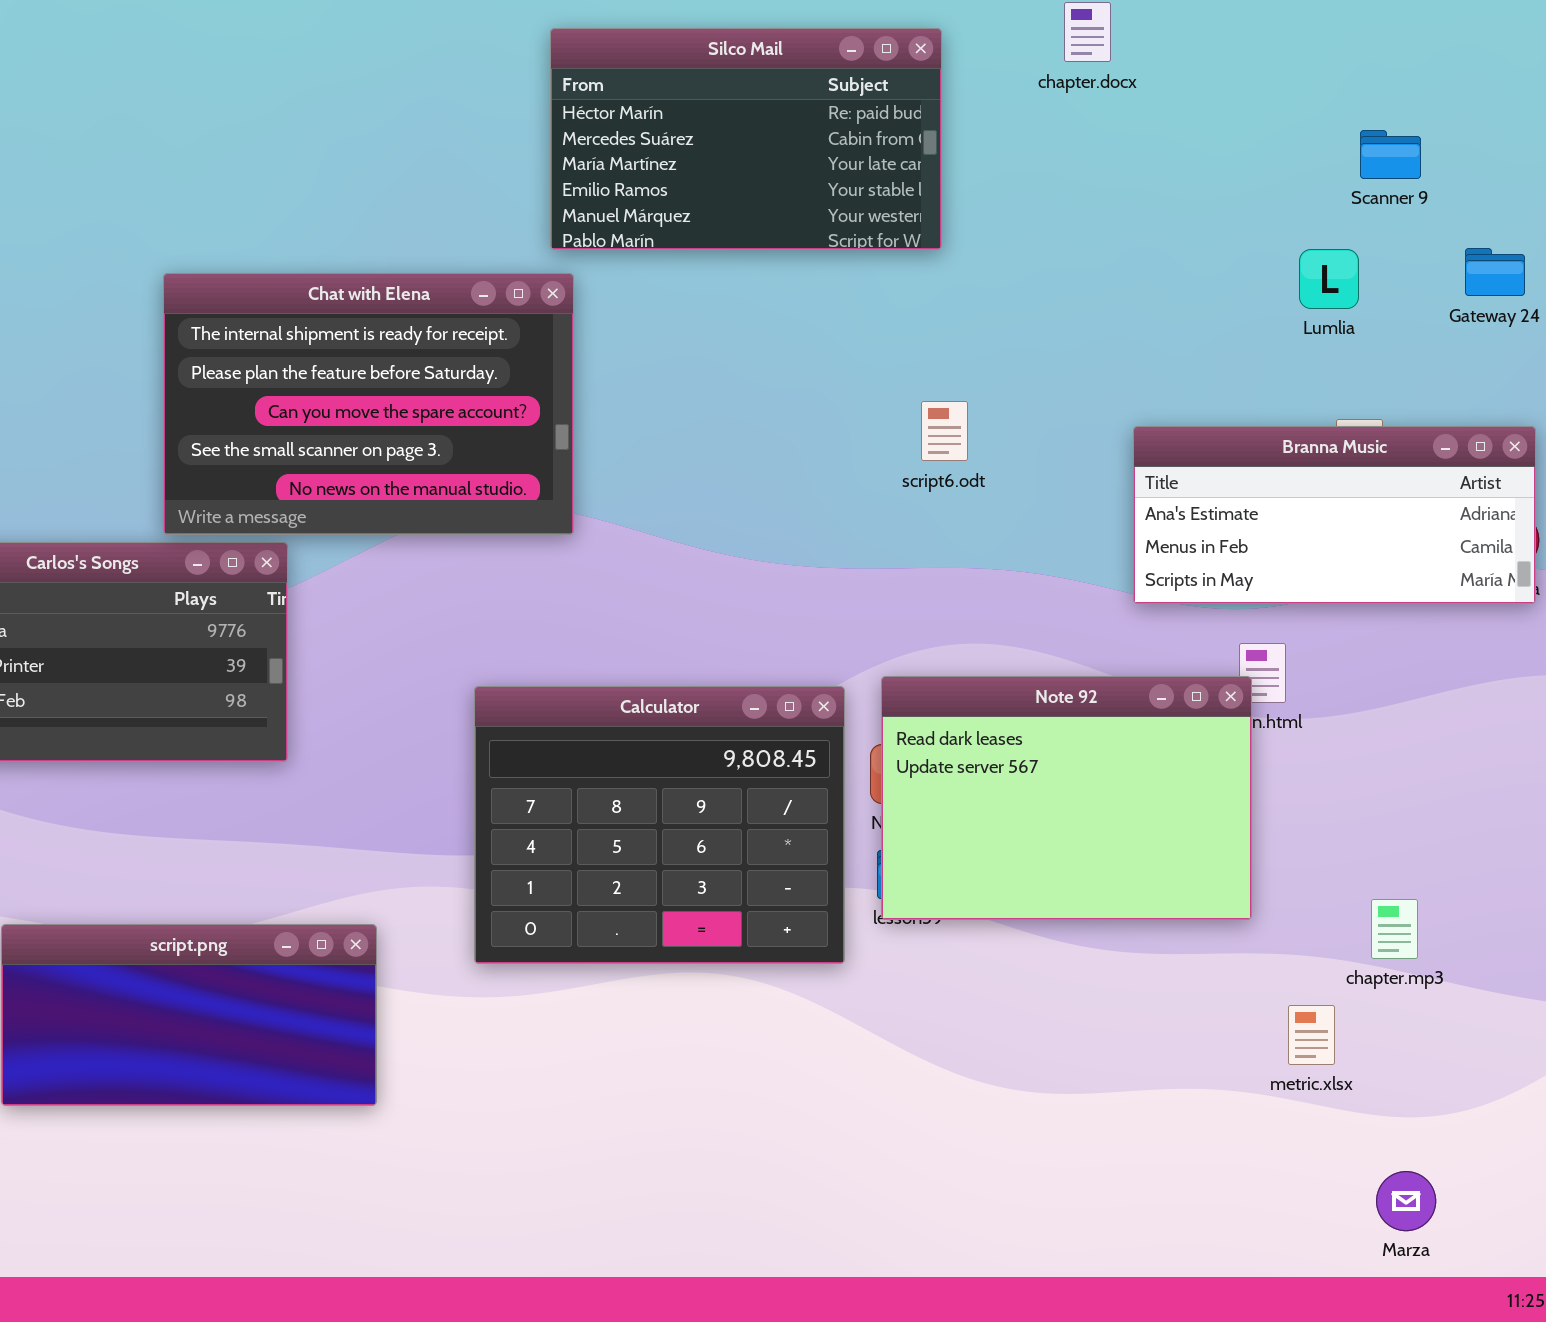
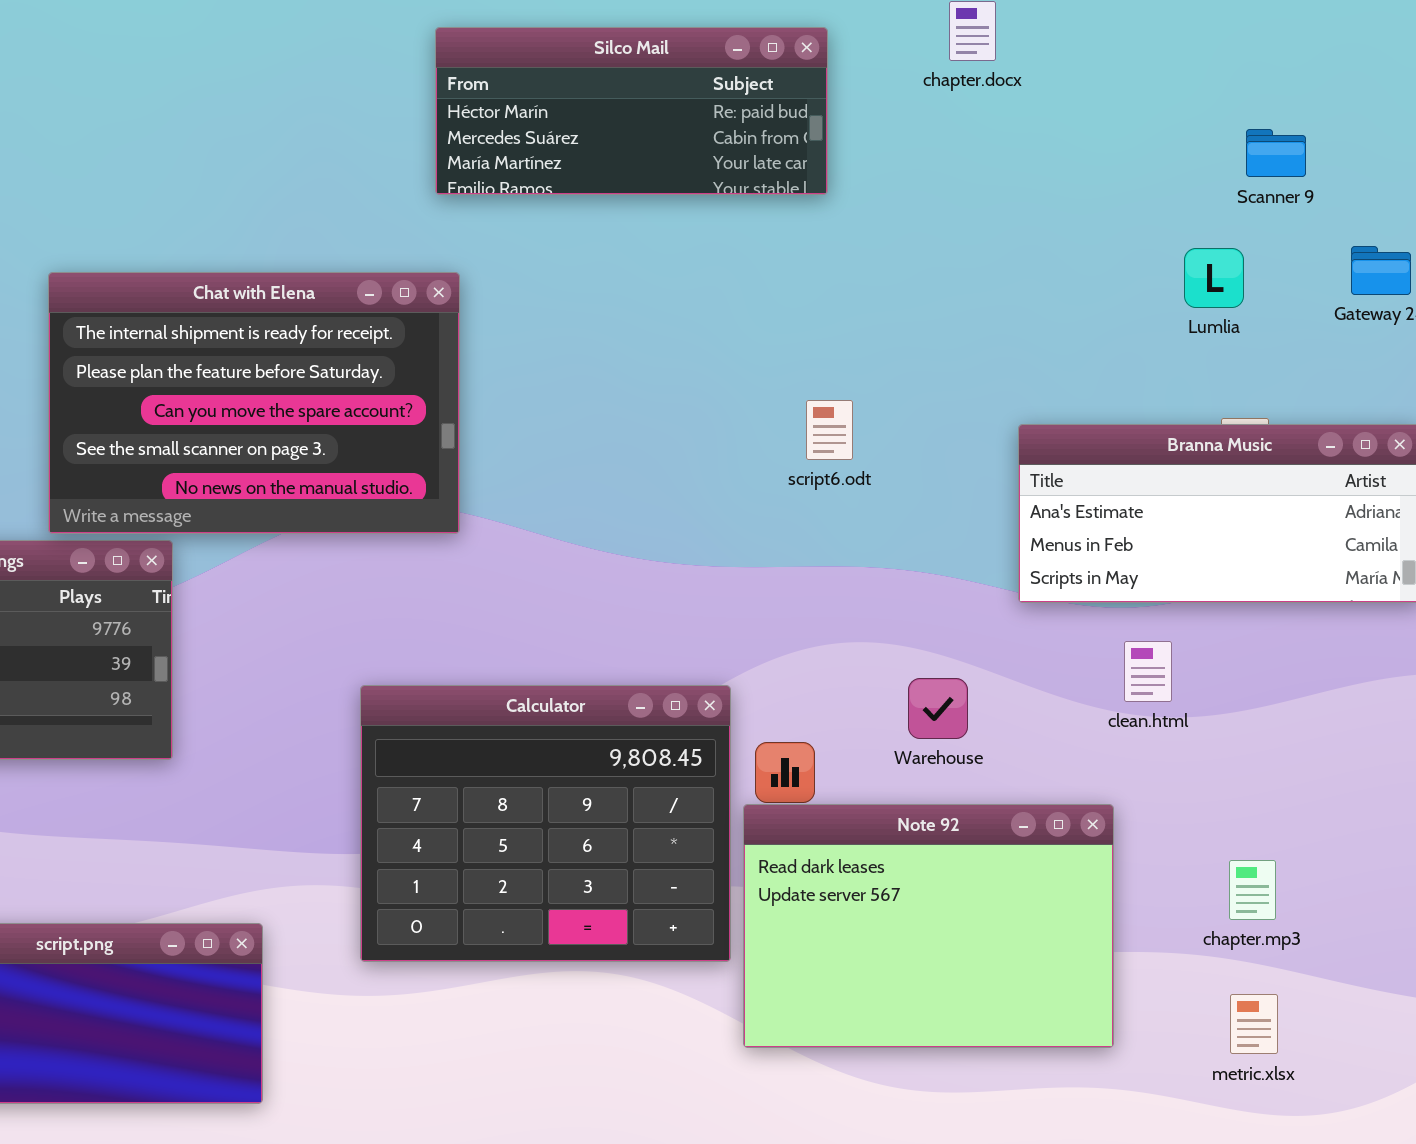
Silco Mail: [550,28,942,250] -> [435,27,828,195], resized
Note 92: [881,676,1252,920] -> [743,804,1114,1048], moved
chapter.mp3: [1371,899,1418,959] -> [1229,860,1276,920], moved
metric.xlsx: [1288,1005,1335,1065] -> [1230,994,1278,1054], moved

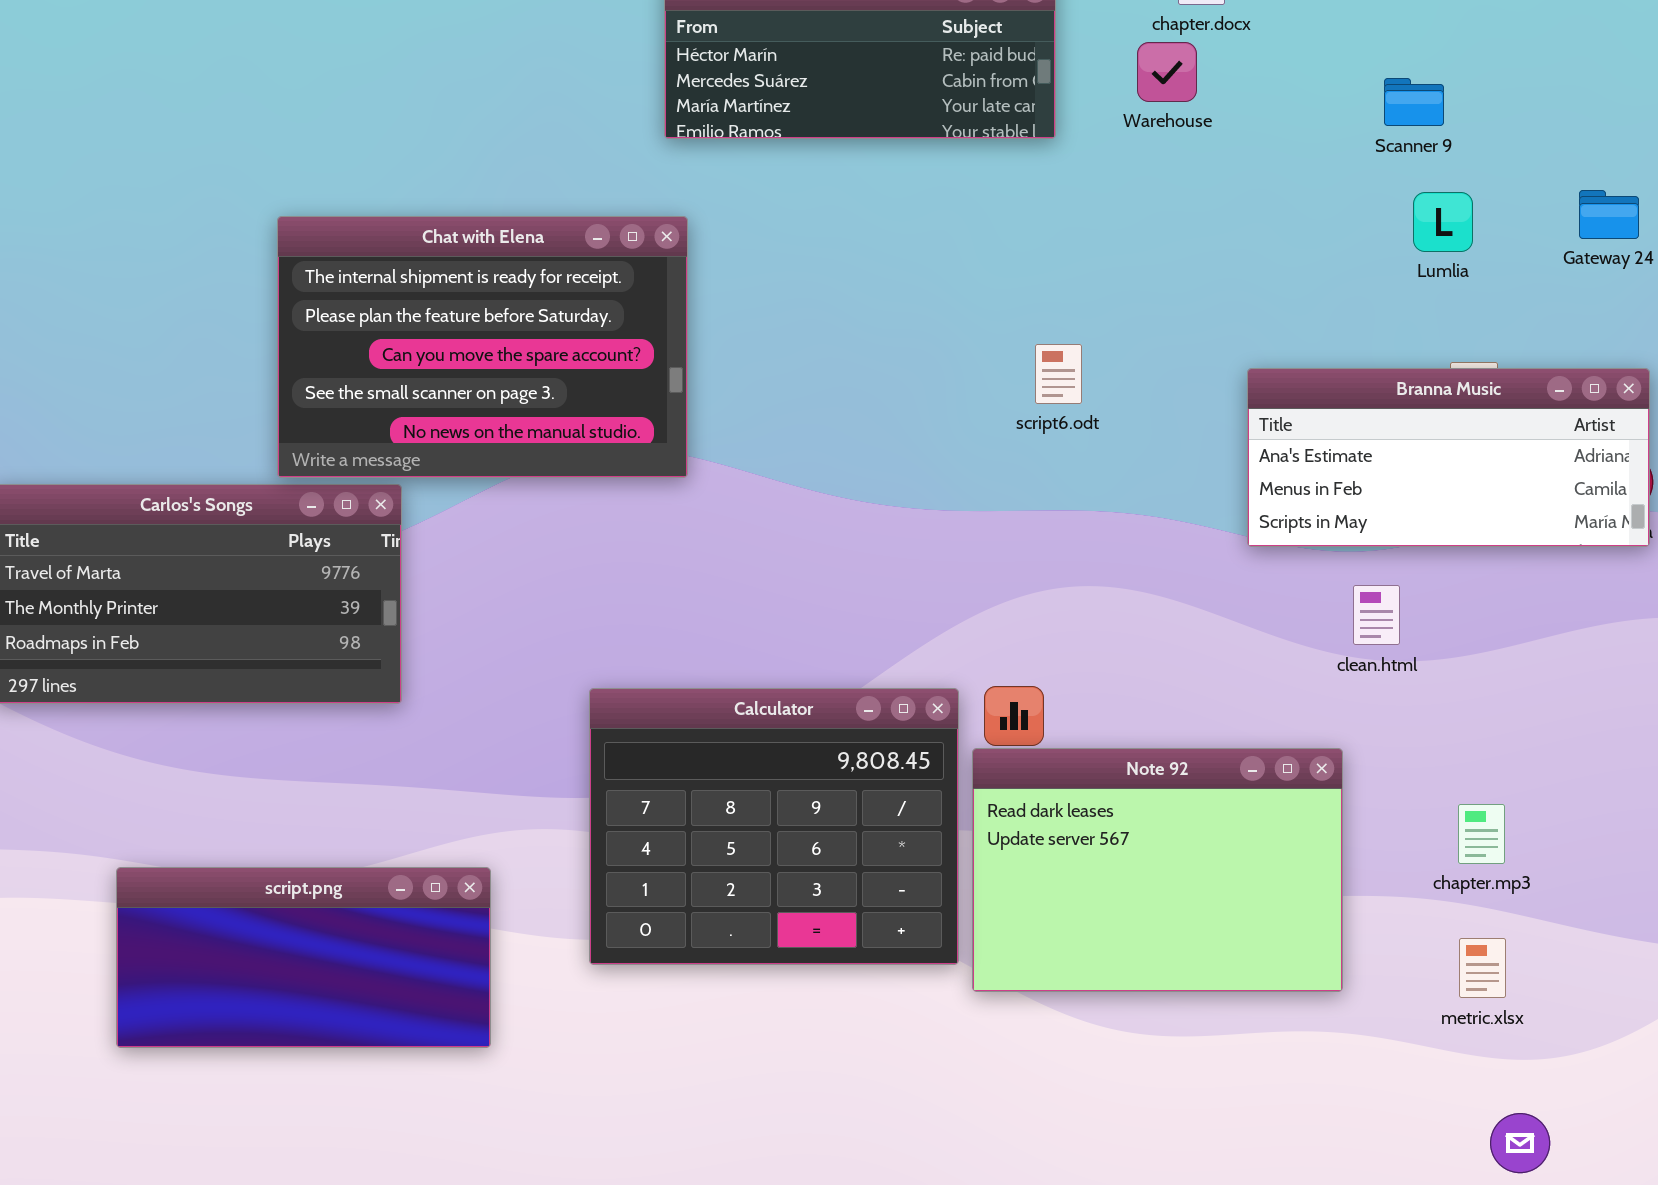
Scanner 9: [1246,129,1306,177] -> [1384,78,1444,126], moved
Warehouse: [908,678,968,739] -> [1137,42,1197,102], moved
Calculator: [360,685,731,962] -> [589,688,959,965], moved

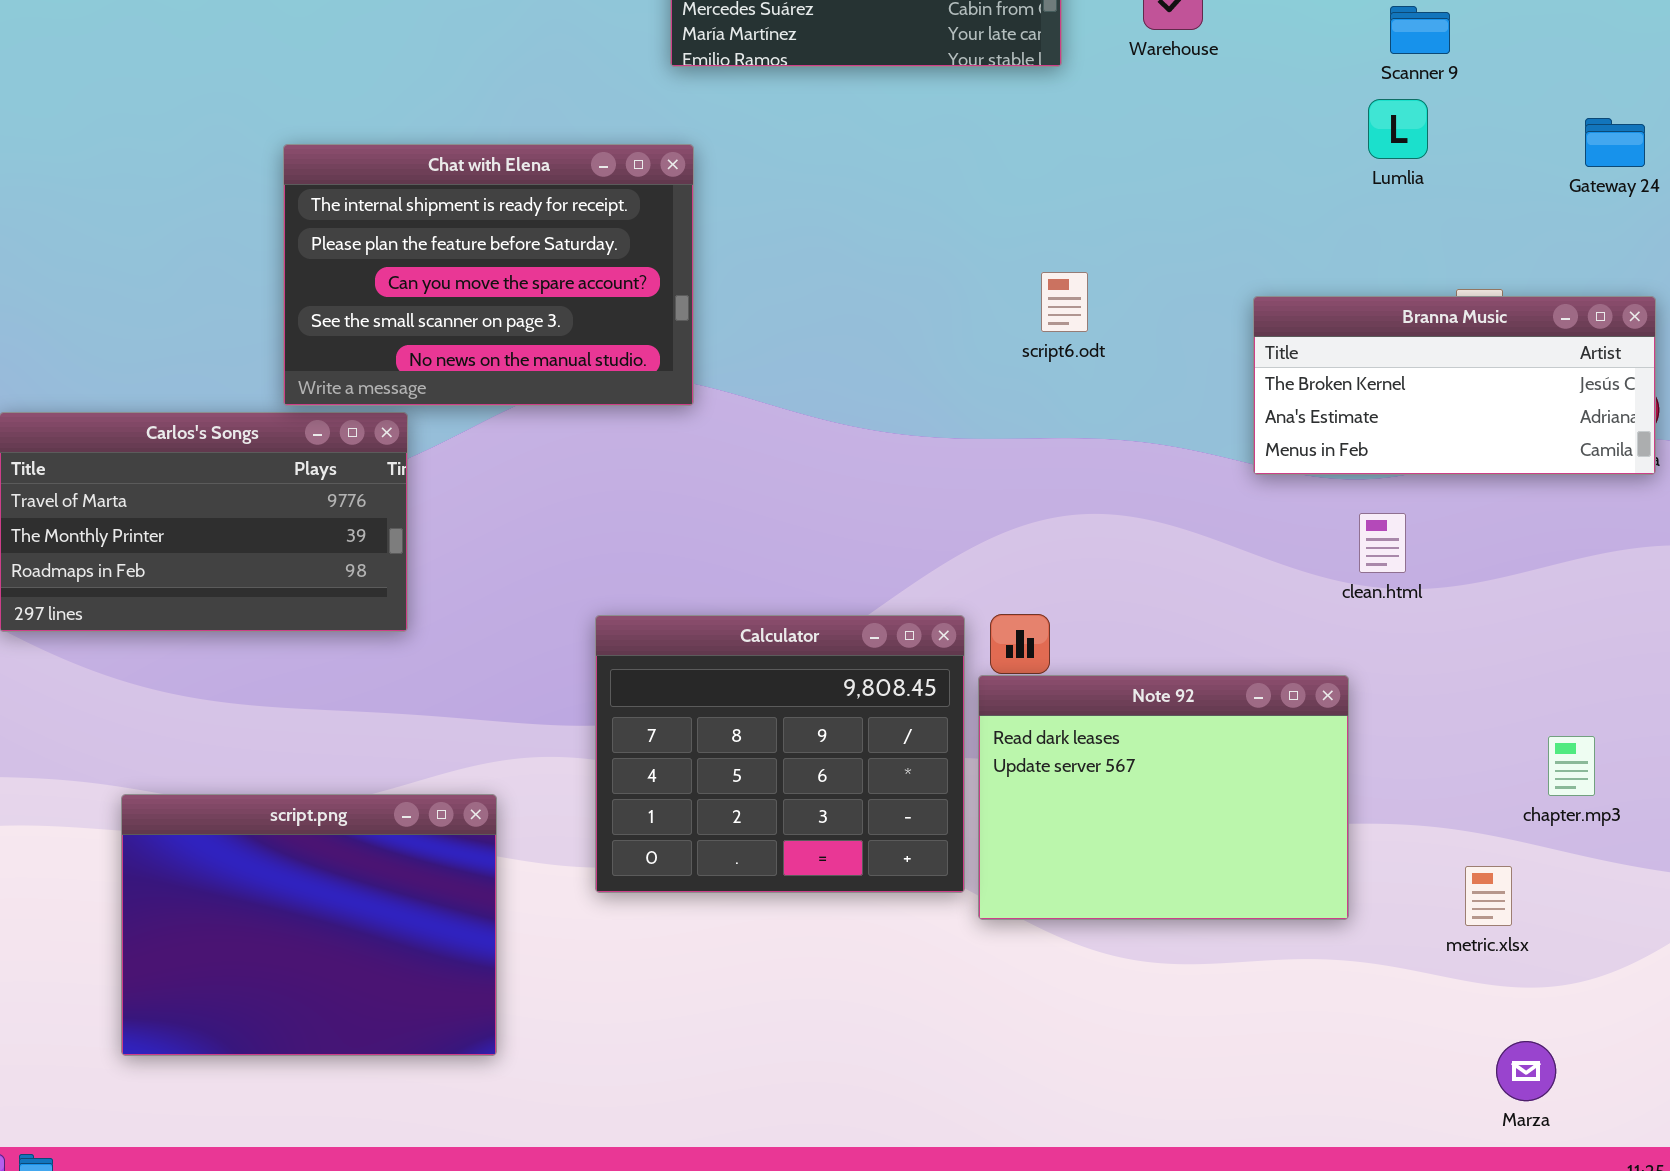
Lumlia: [1413,192,1473,252] -> [1368,99,1428,159], moved
Branna Music: [1247,368,1650,547] -> [1253,296,1656,475], scrolled up 1 row
chapter.mp3: [1458,804,1505,864] -> [1548,736,1595,796], moved
script.png: [116,867,491,1048] -> [121,794,497,1056], resized

